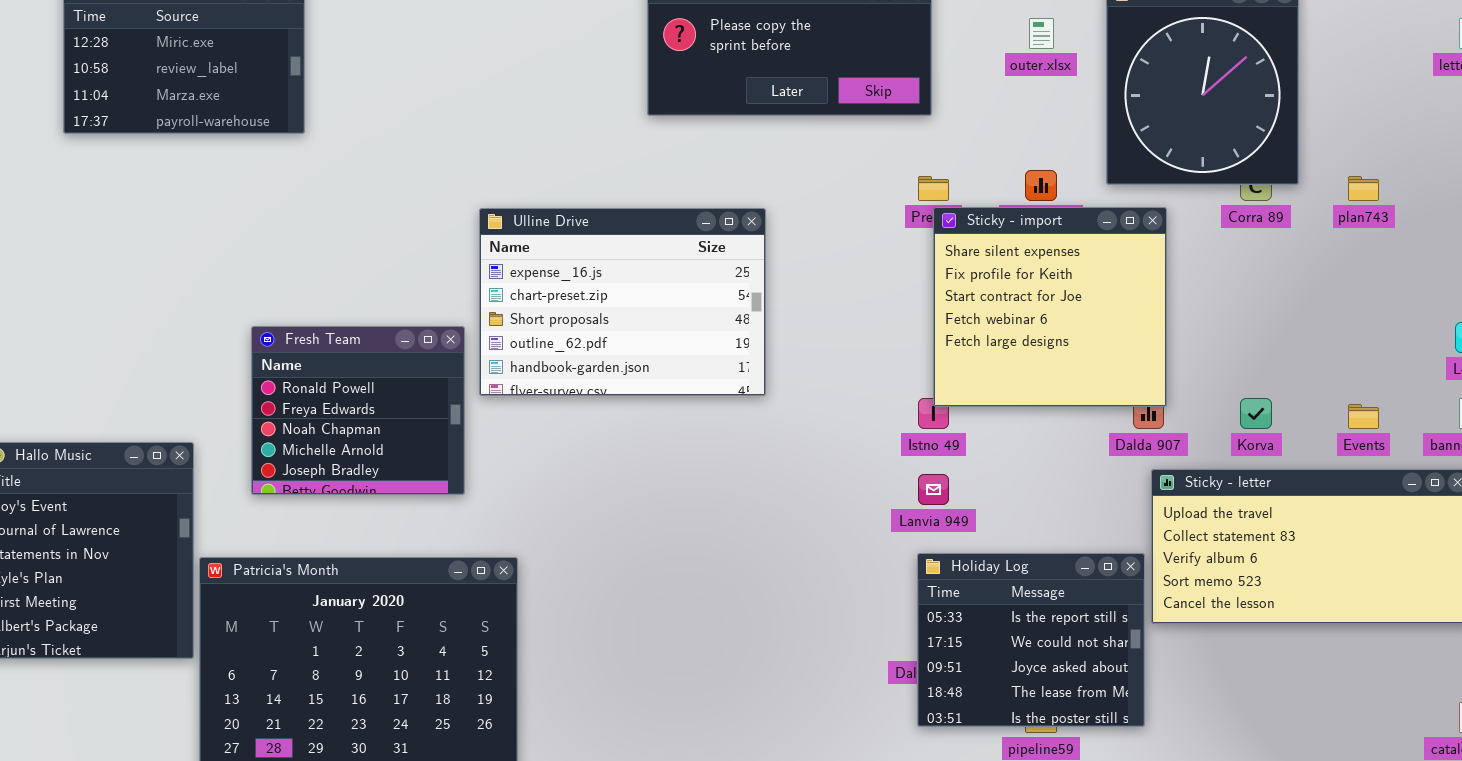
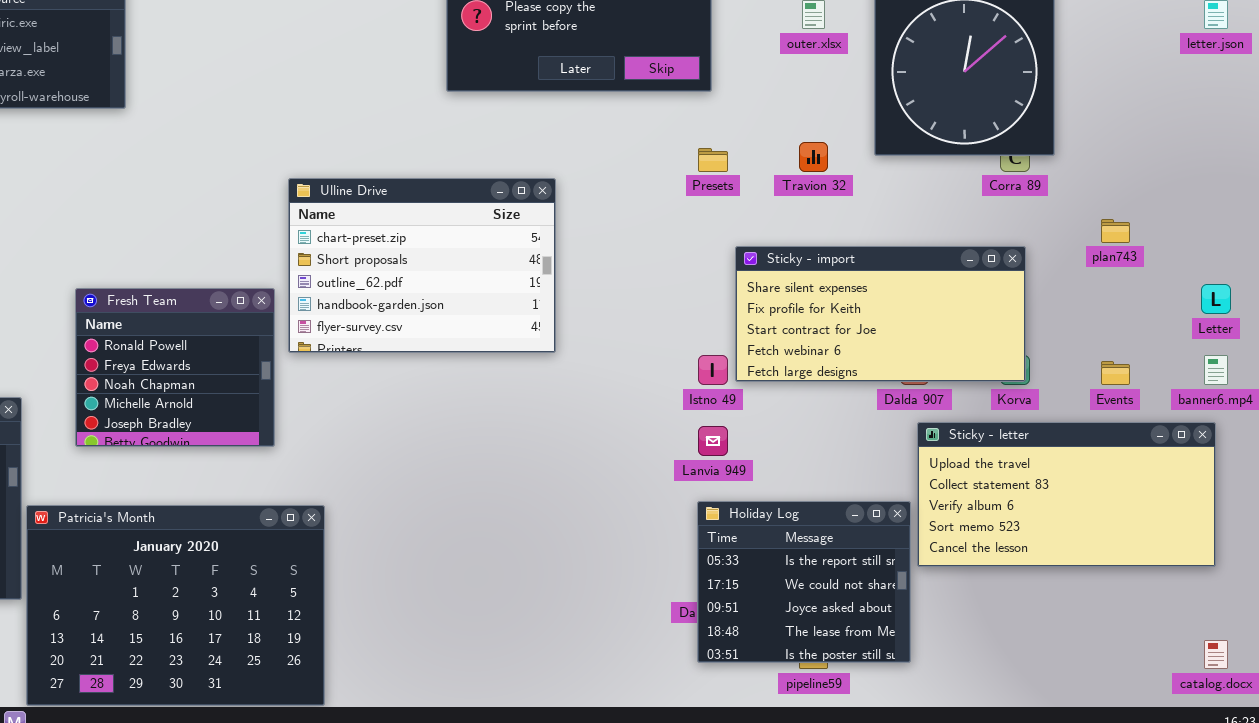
plan743: [1348,176,1379,201] -> [1101,219,1130,243], moved
Sticky - import: [933,207,1167,407] -> [735,246,1026,382], moved, resized
Ulline Drive: [479,208,766,396] -> [288,178,556,353], scrolled down 1 row

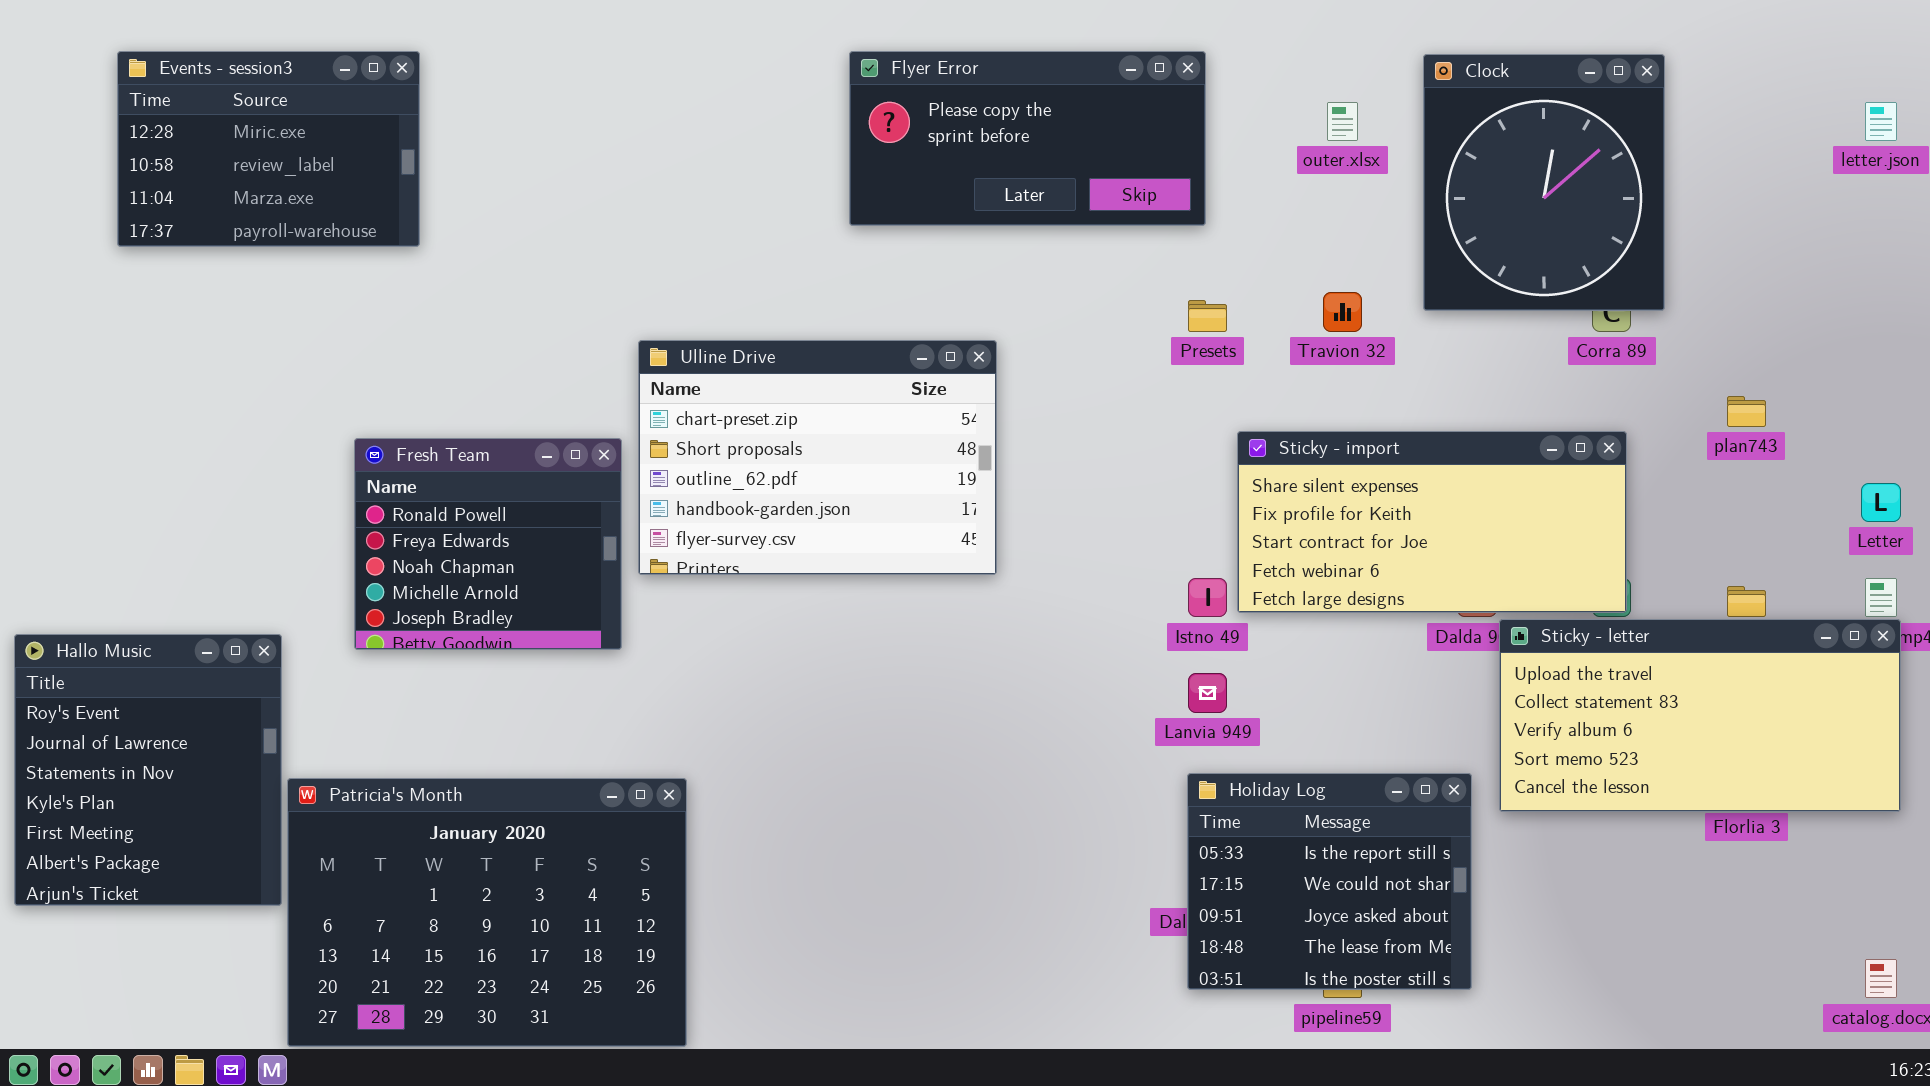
Fresh Team: [75,288,275,447] -> [354,438,622,650], moved
Sticky - letter: [917,422,1216,567] -> [1499,619,1901,812], moved

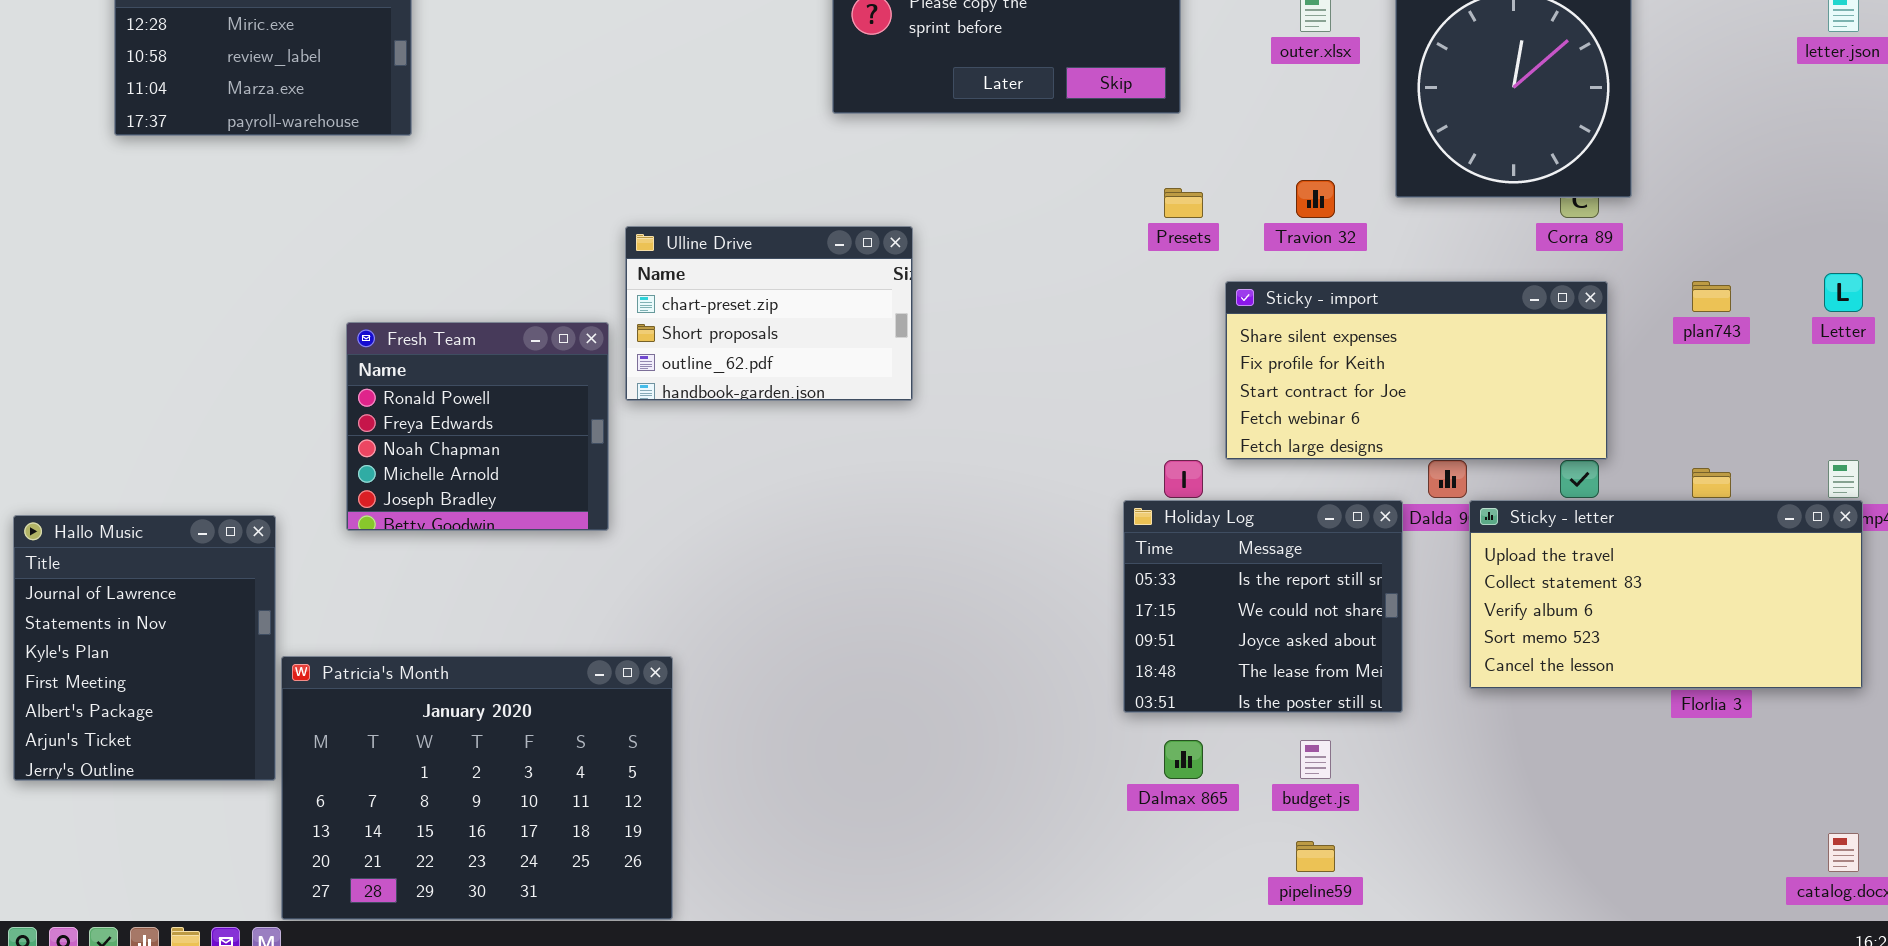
Ulline Drive: [638,340,997,575] -> [625,226,913,401], resized
Sticky - import: [1237,431,1627,613] -> [1225,281,1608,460], moved
Letter: [1861,483,1901,522] -> [1824,273,1863,312], moved
Hallo Music: [14,634,282,906] -> [13,515,276,781], scrolled down 1 row
Holiday Log: [1187,773,1472,990] -> [1123,500,1403,713], moved

